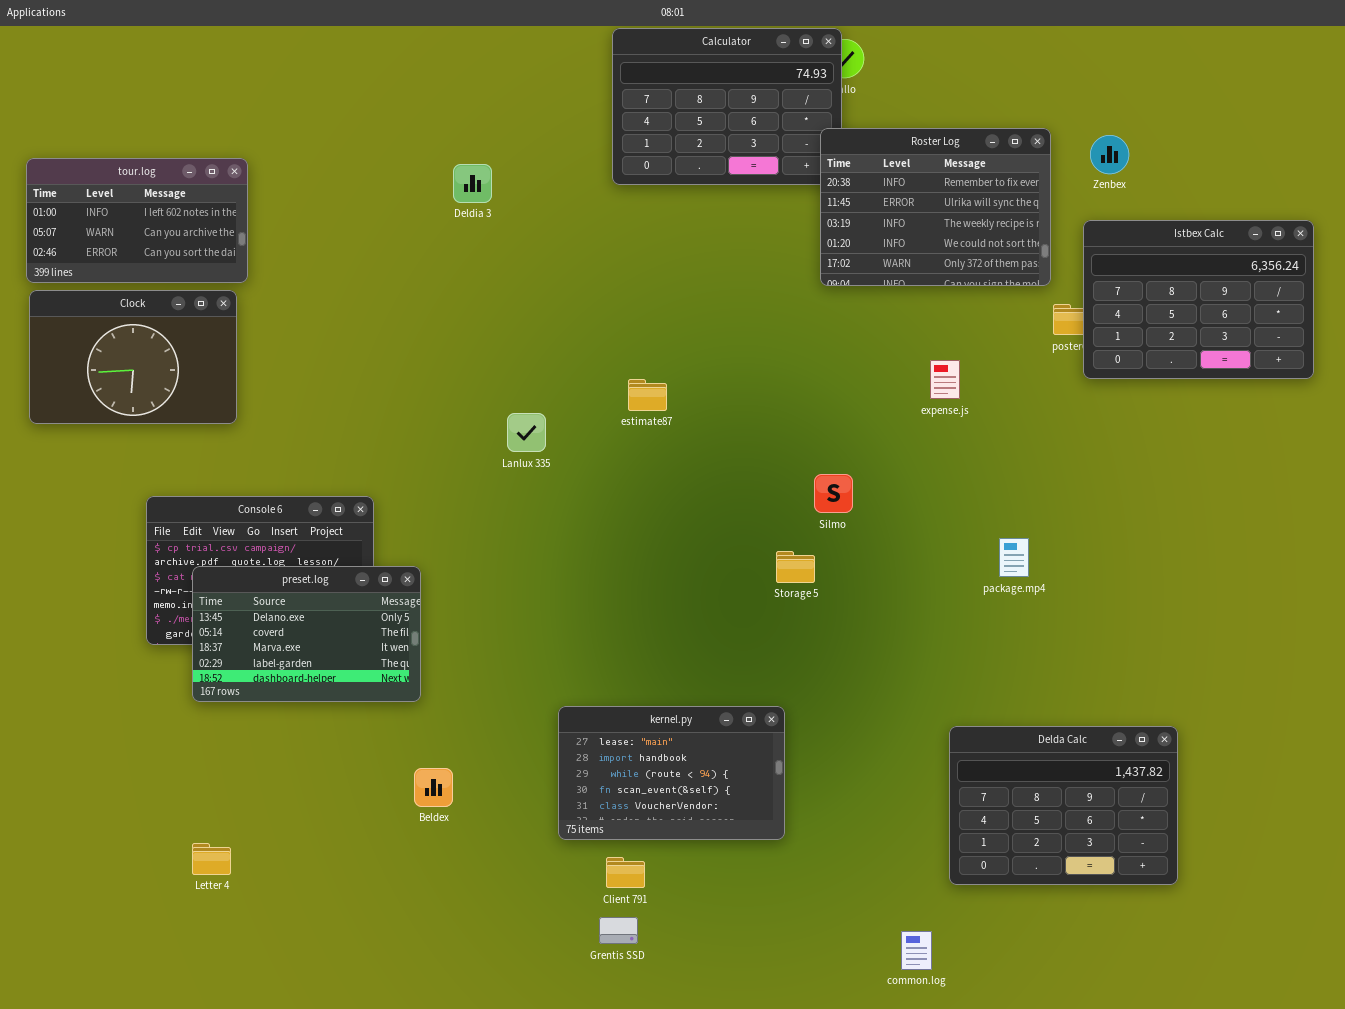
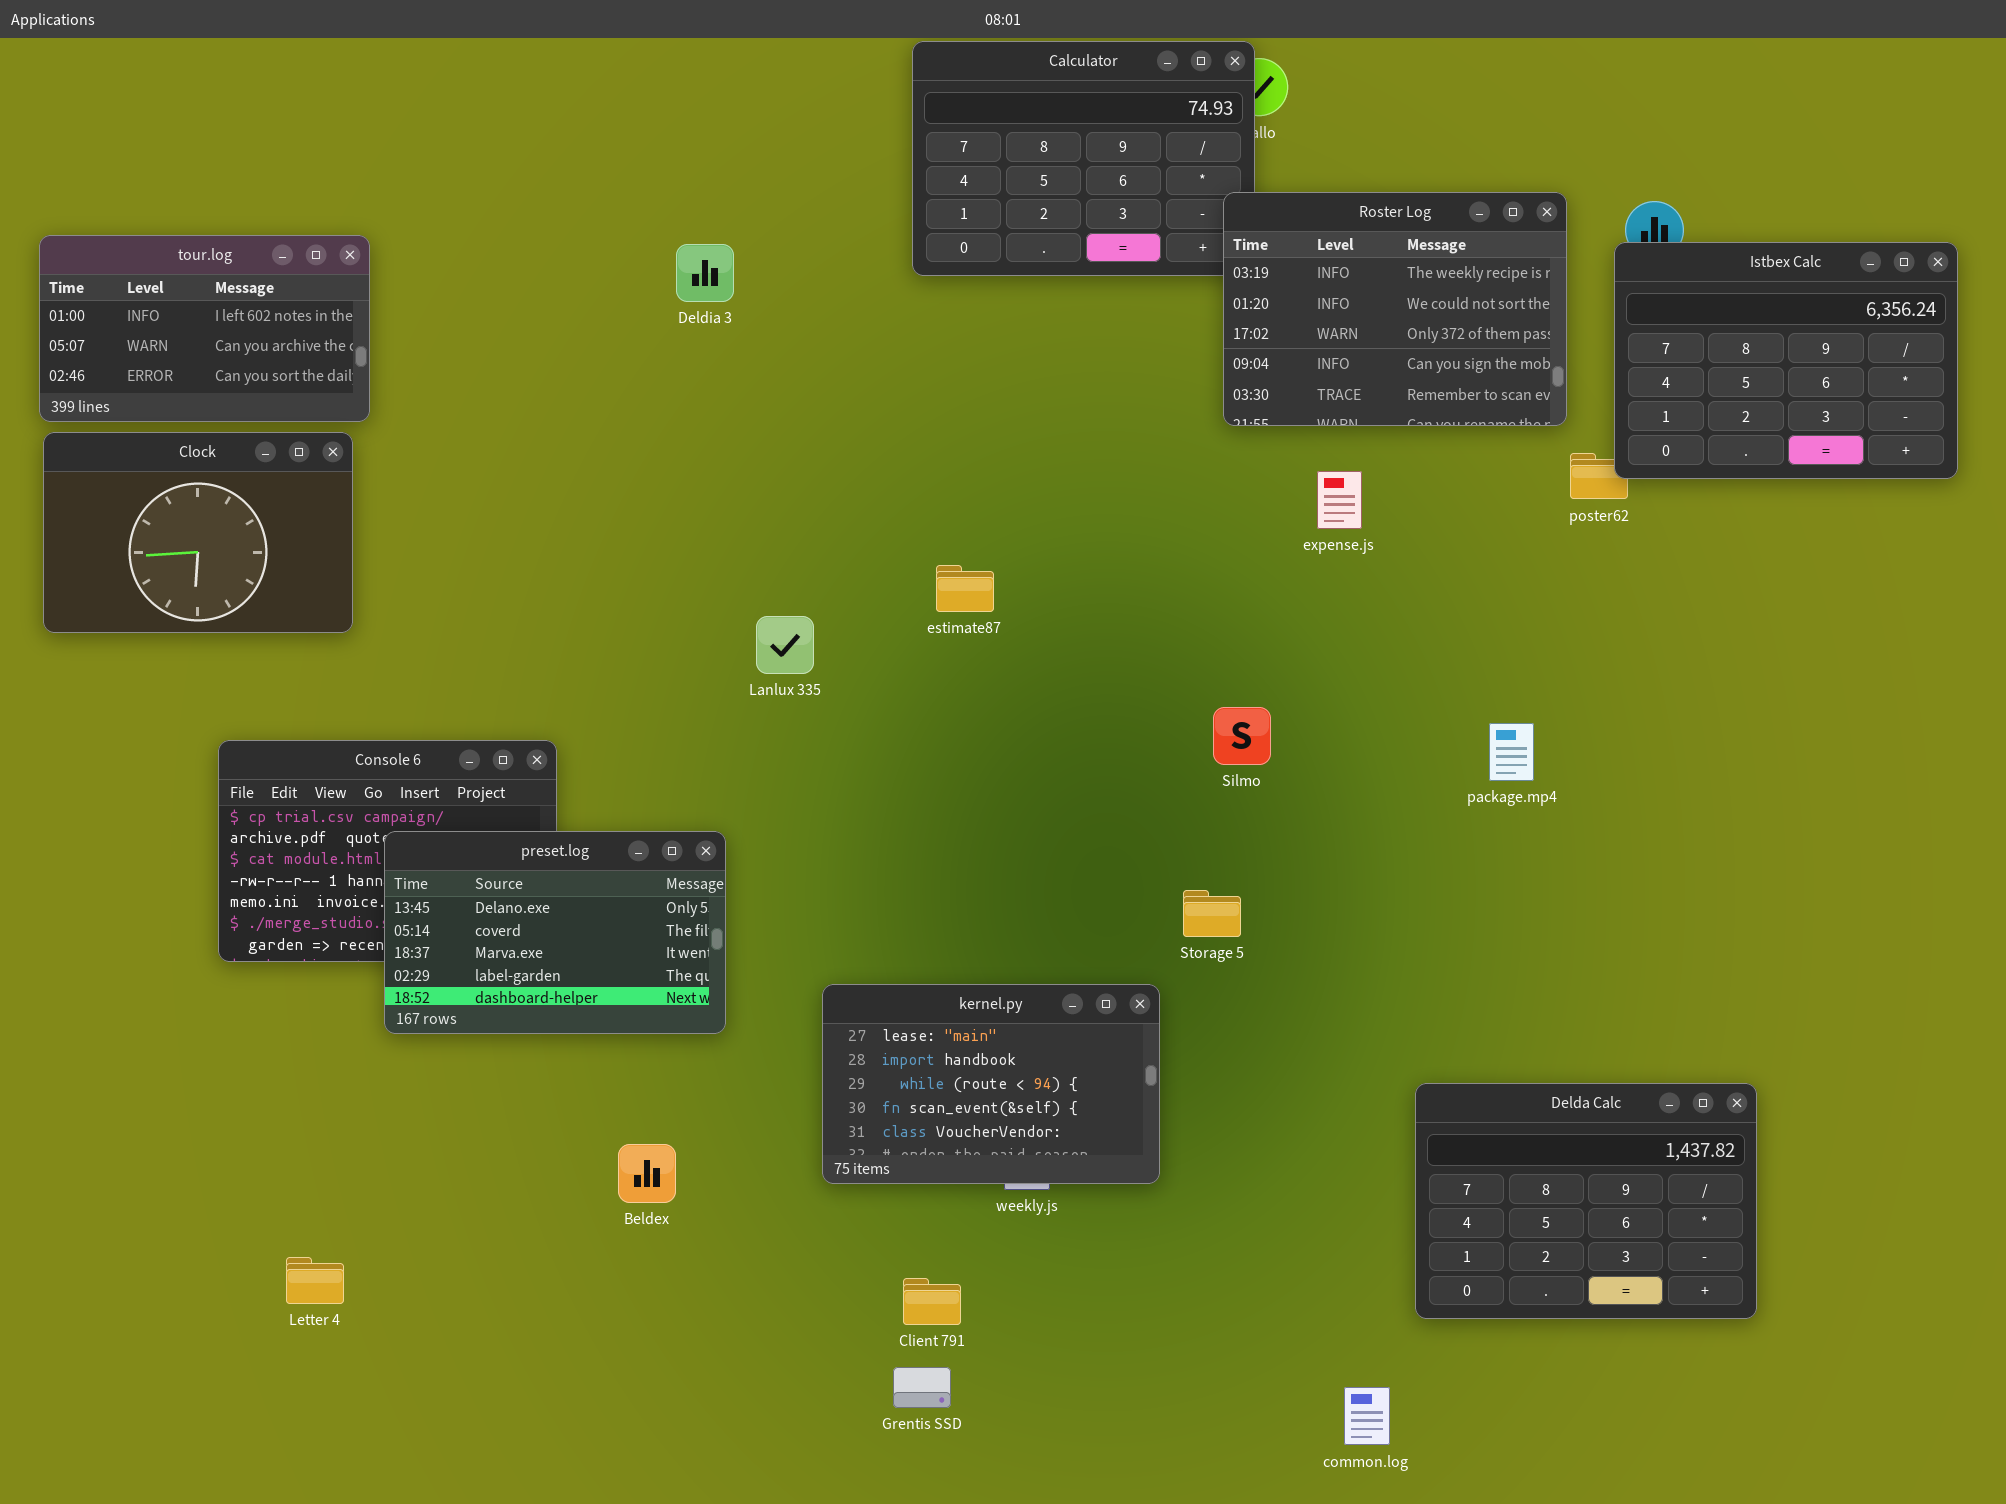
Roster Log: [820,128,1051,286] -> [1223,192,1567,426], scrolled down 2 rows
Istbex Calc: [1083,220,1314,379] -> [1614,242,1958,479], moved
expense.js: [930,360,960,399] -> [1317,471,1362,529], moved
package.mp4: [999,538,1029,577] -> [1489,723,1534,781], moved
Storage 5: [776,551,815,583] -> [1183,890,1241,937], moved
preset.log: [192,566,421,702] -> [384,831,726,1034], moved
kernel.py: [558,706,785,840] -> [822,984,1160,1184], moved

